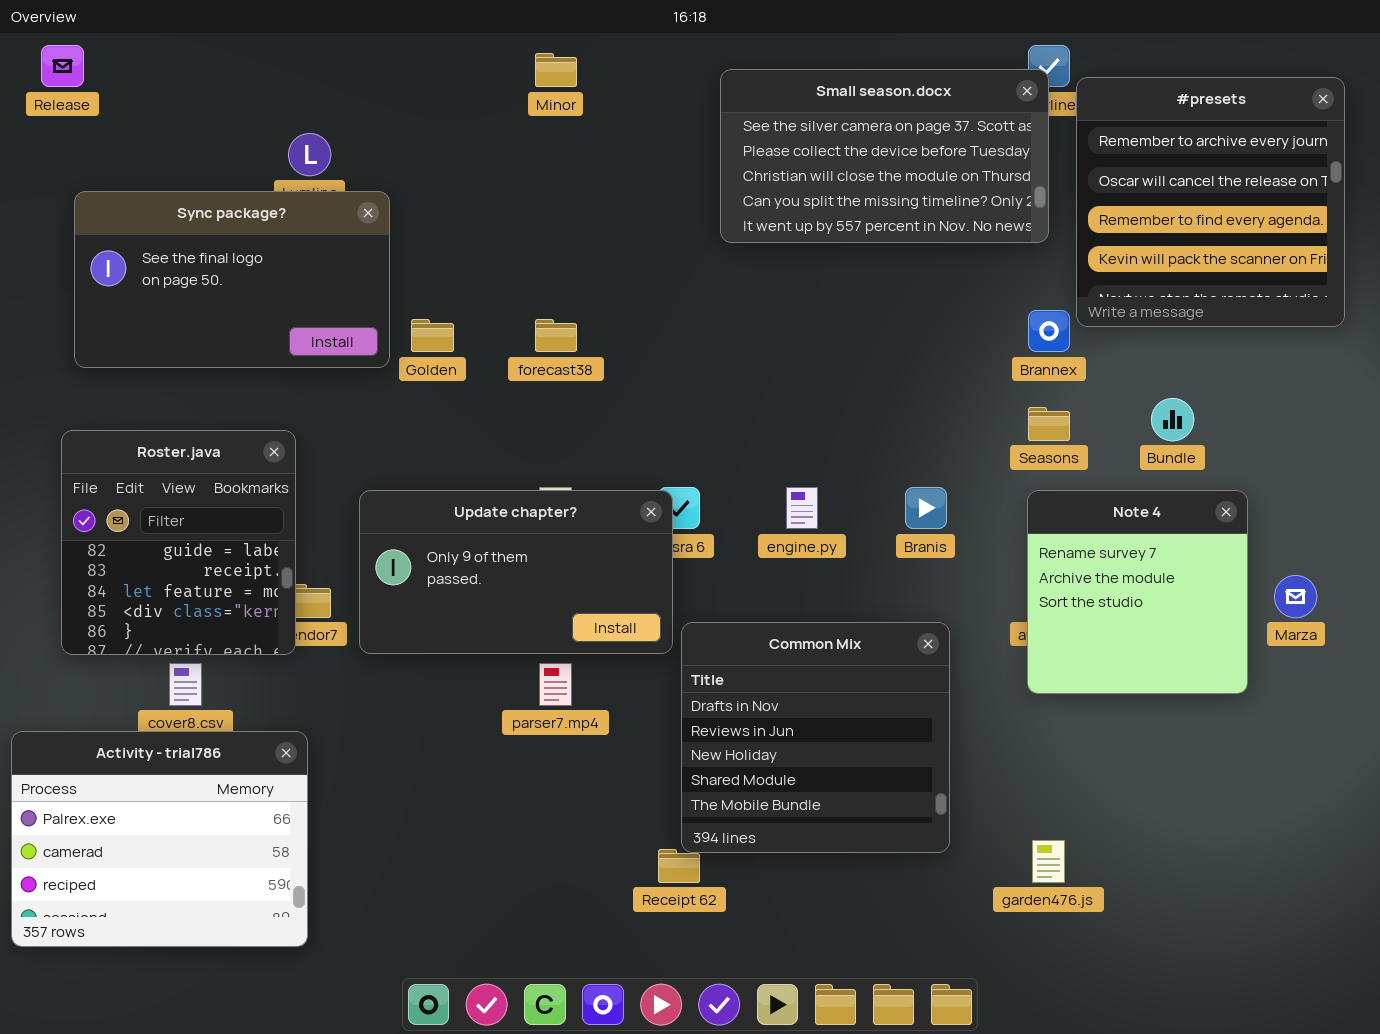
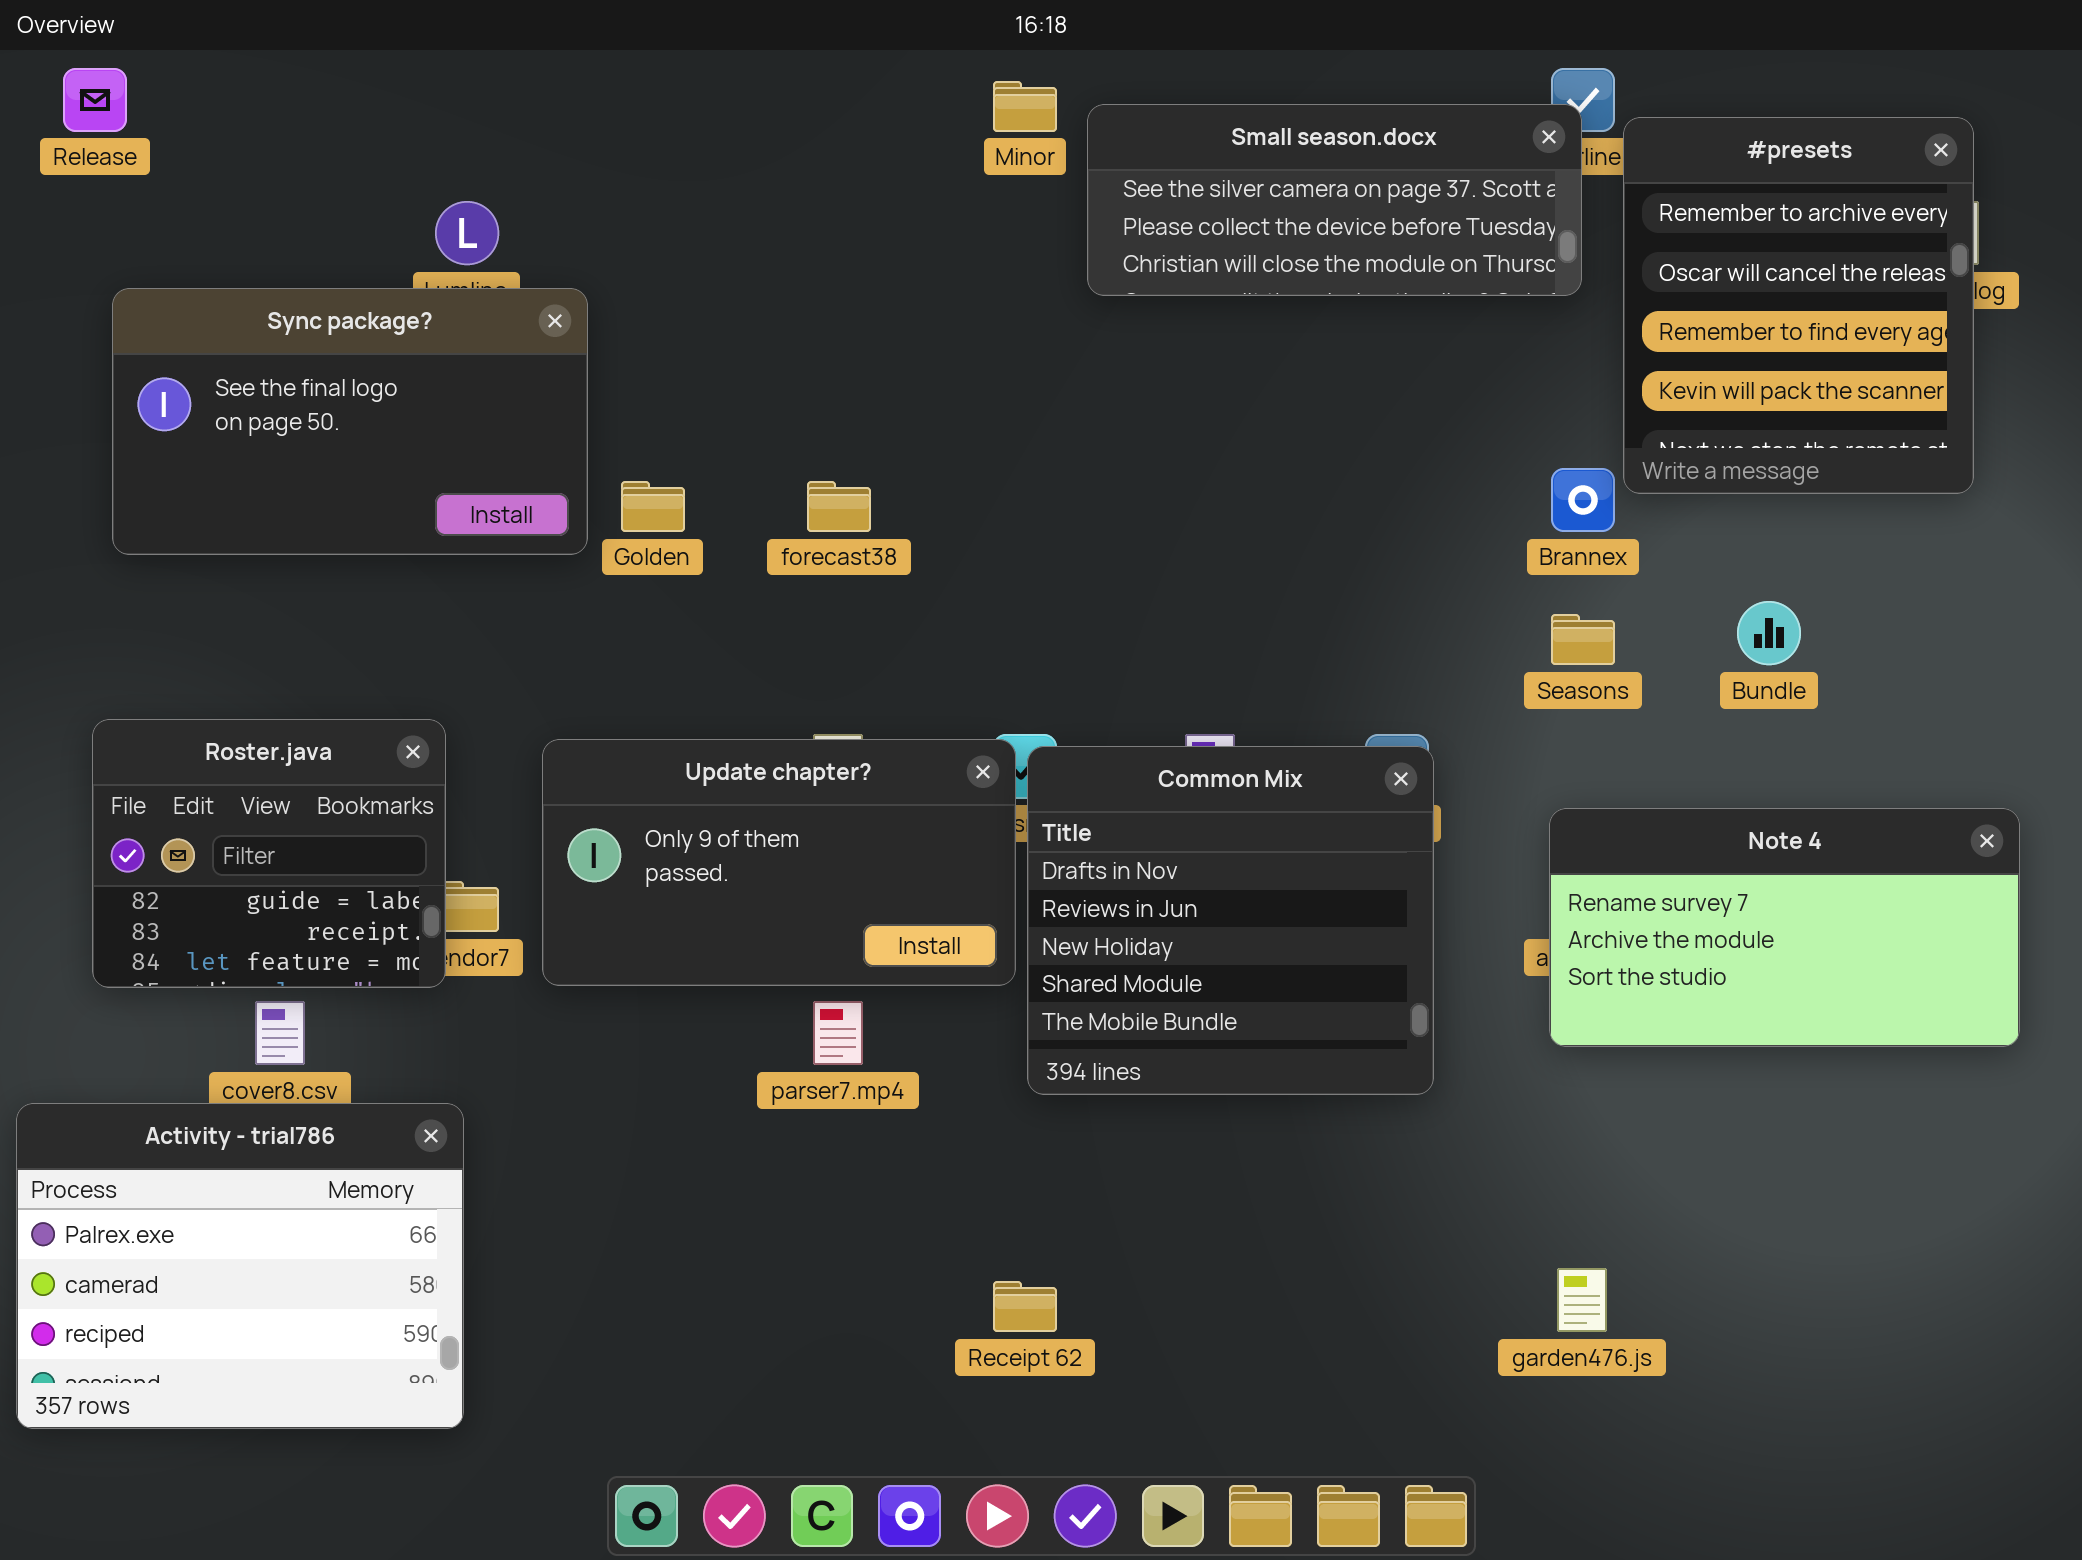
Minor: [535,53,577,87] -> [993,81,1057,132], moved
Small season.docx: [720,69,1049,243] -> [1087,104,1582,296], resized
#presets: [1076,77,1345,327] -> [1623,117,1974,494], resized
Roster.java: [61,430,296,655] -> [92,719,446,988], resized
Note 4: [1027,490,1248,694] -> [1549,808,2020,1047], resized
Common Mix: [681,622,950,853] -> [1027,746,1434,1095], moved

